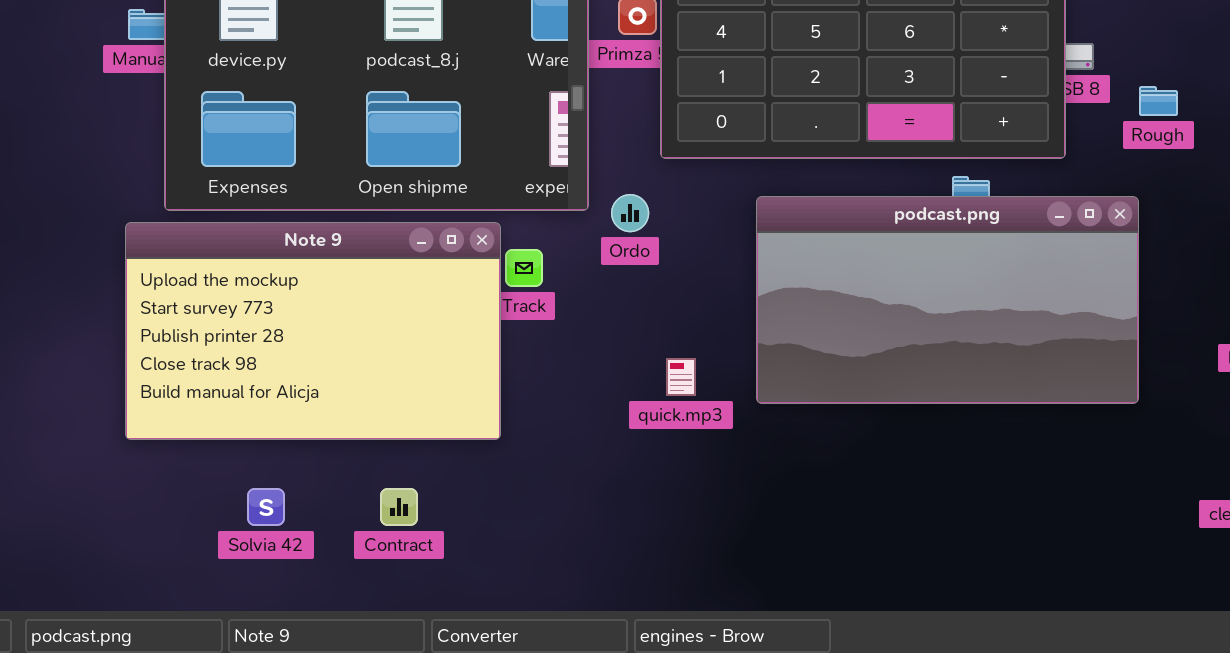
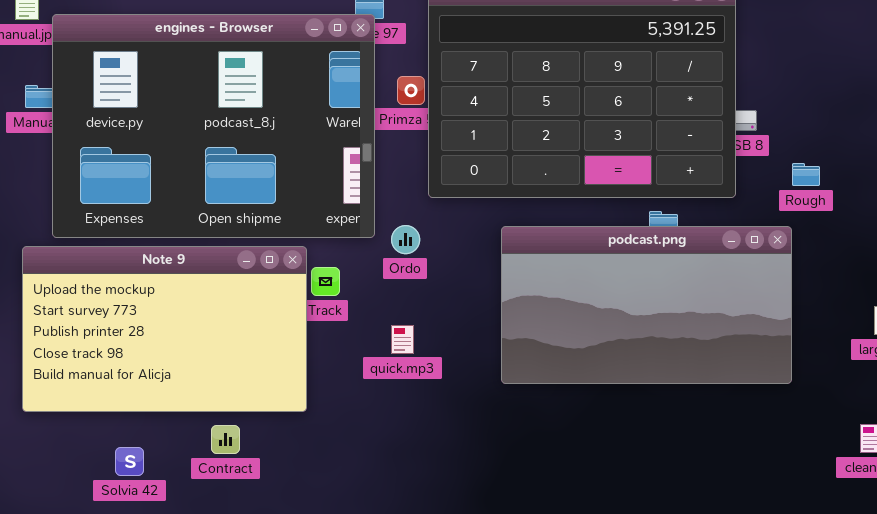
Rough: [1139,86,1178,116] -> [792,163,820,186], moved
quick.mp3: [666,358,696,396] -> [391,325,414,354], moved
Contract: [380,488,418,526] -> [211,425,240,454], moved

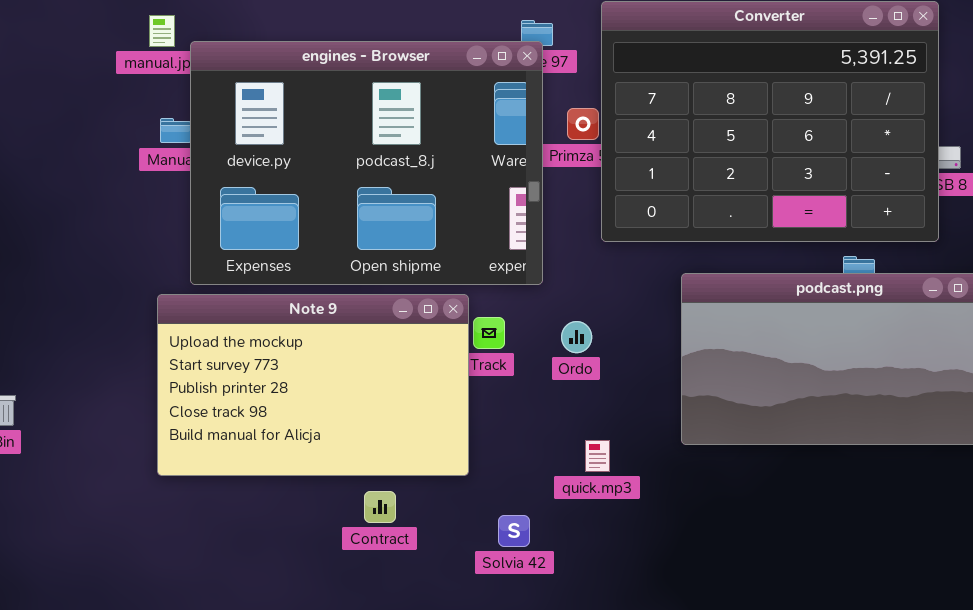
Ordo: [391,225,420,254] -> [561,321,592,353], moved
quick.mp3: [391,325,414,354] -> [585,440,610,472], moved
Solvia 42: [115,447,144,476] -> [498,515,530,547], moved

